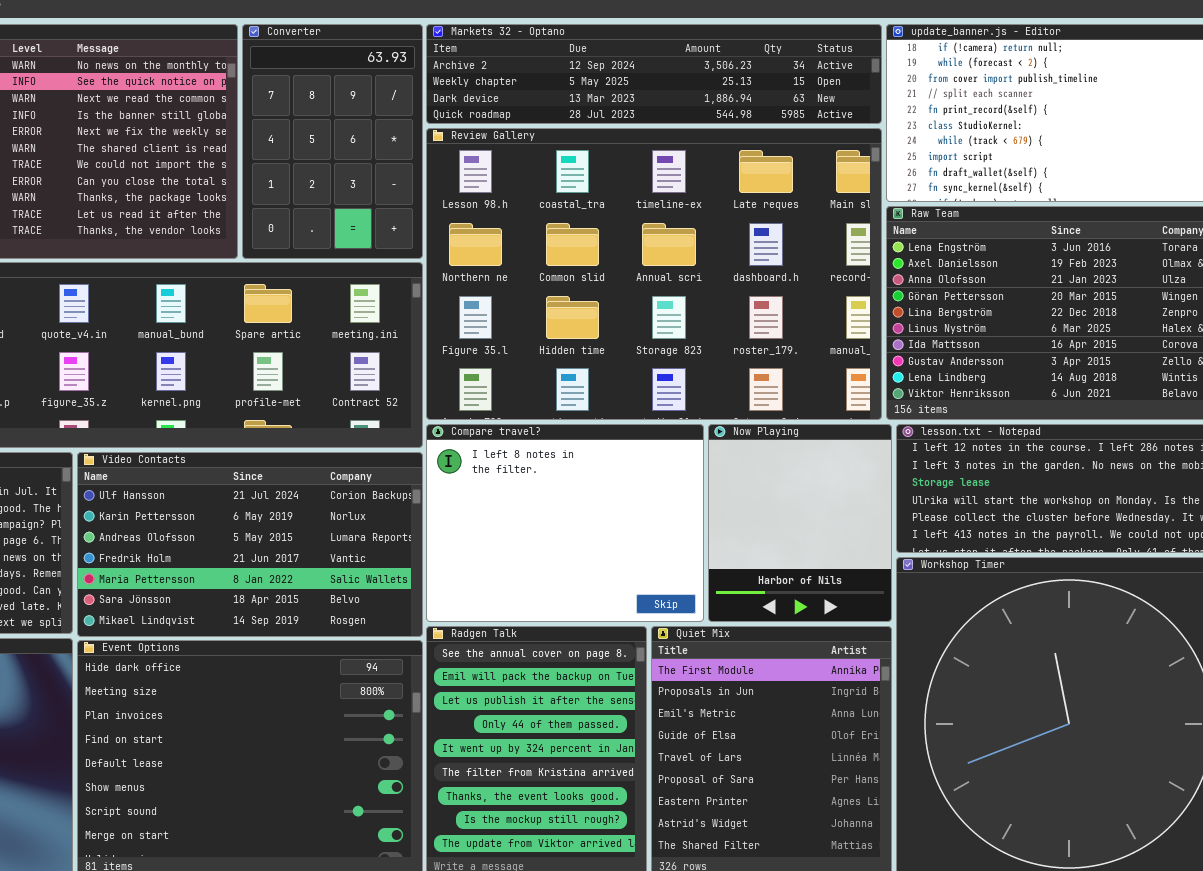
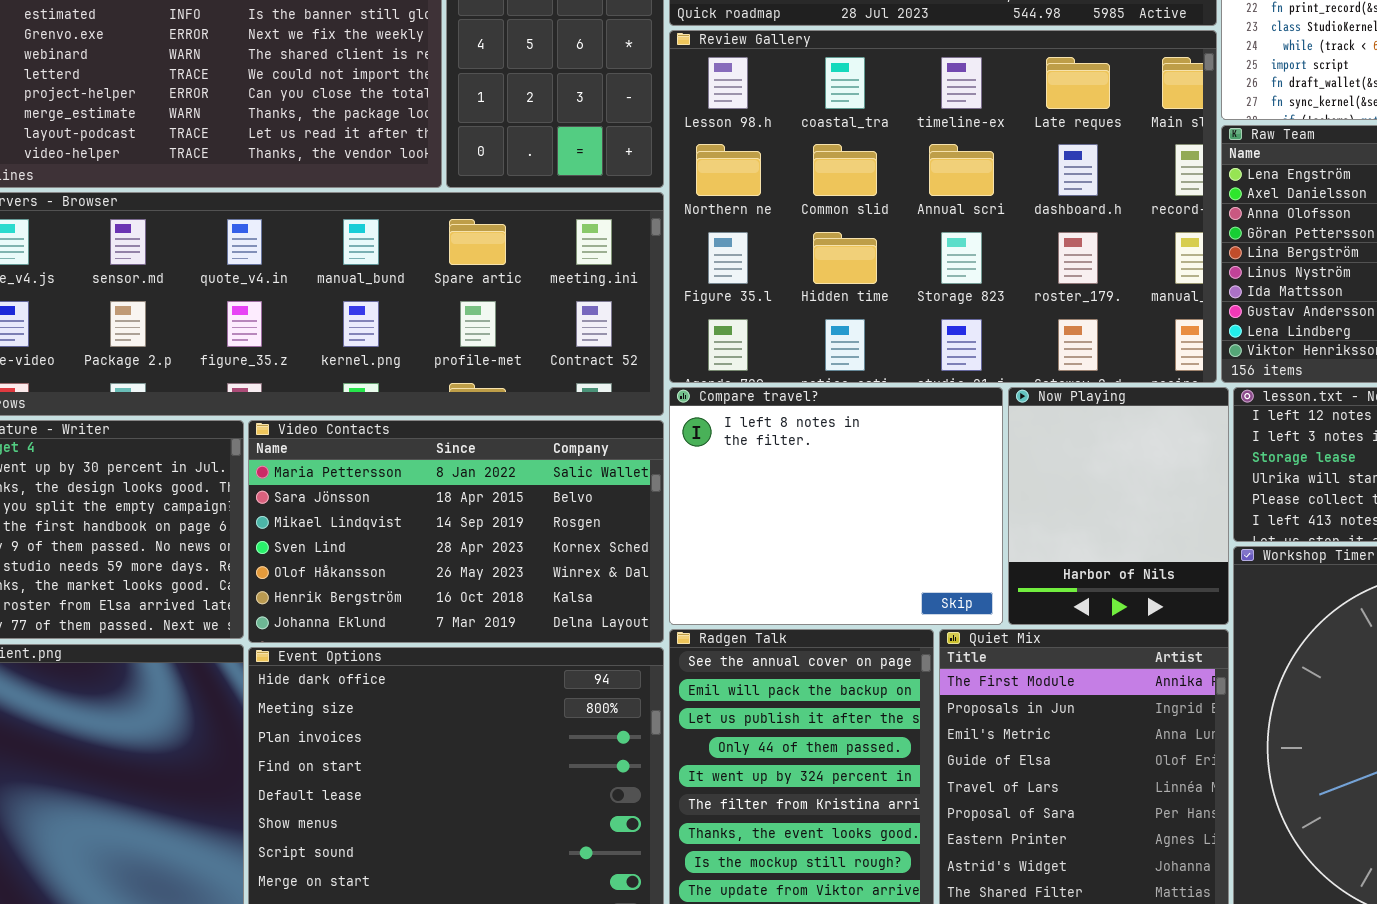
Video Contacts: [77,452,423,637] -> [248,420,664,643], scrolled down 4 rows

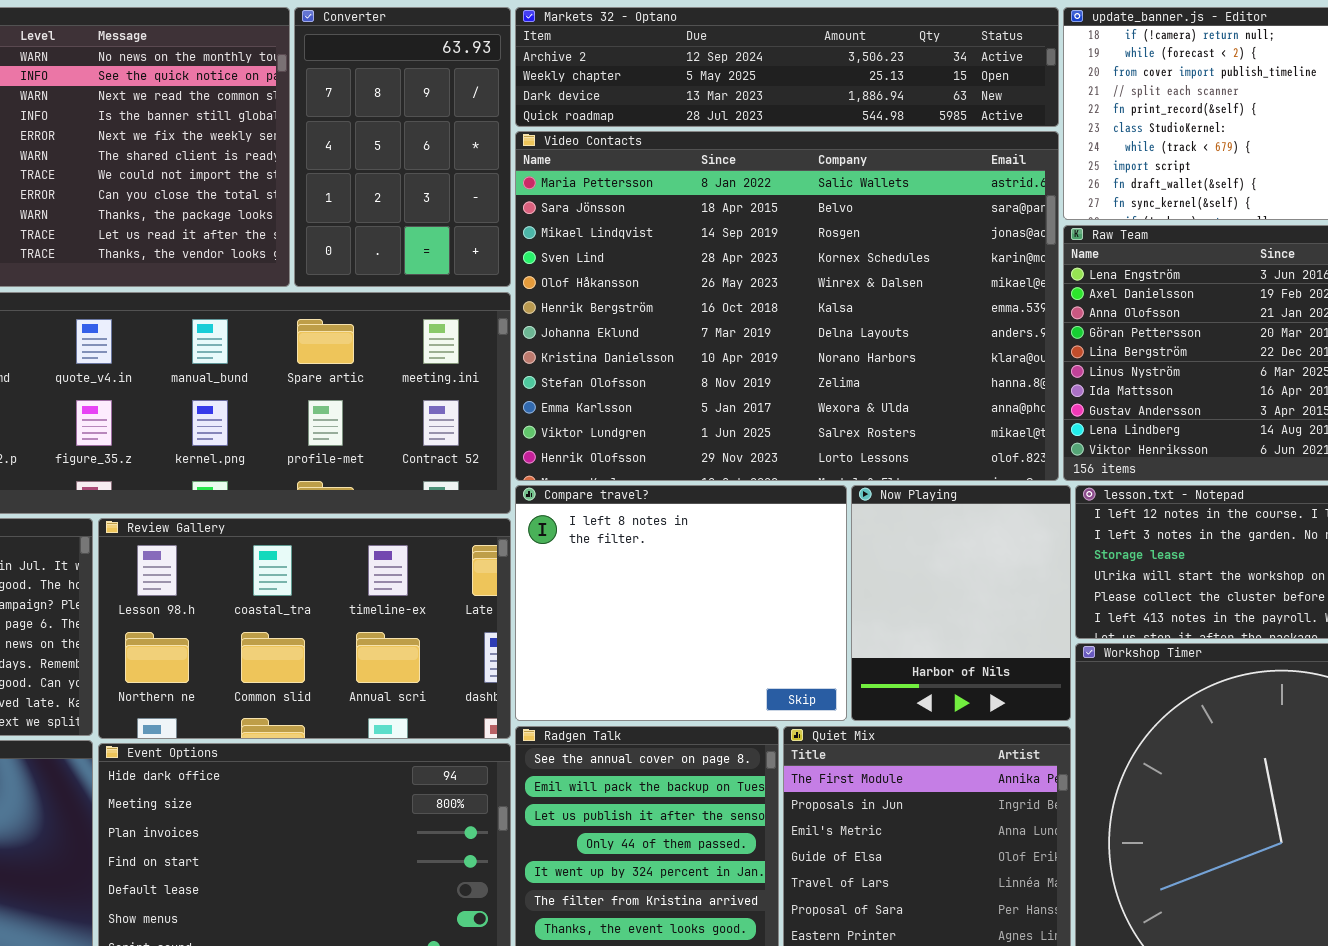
Review Gallery: [669,30,1217,383] -> [98,518,511,739], moved, resized
Video Contacts: [248,420,664,643] -> [515,131,1059,481], moved, resized

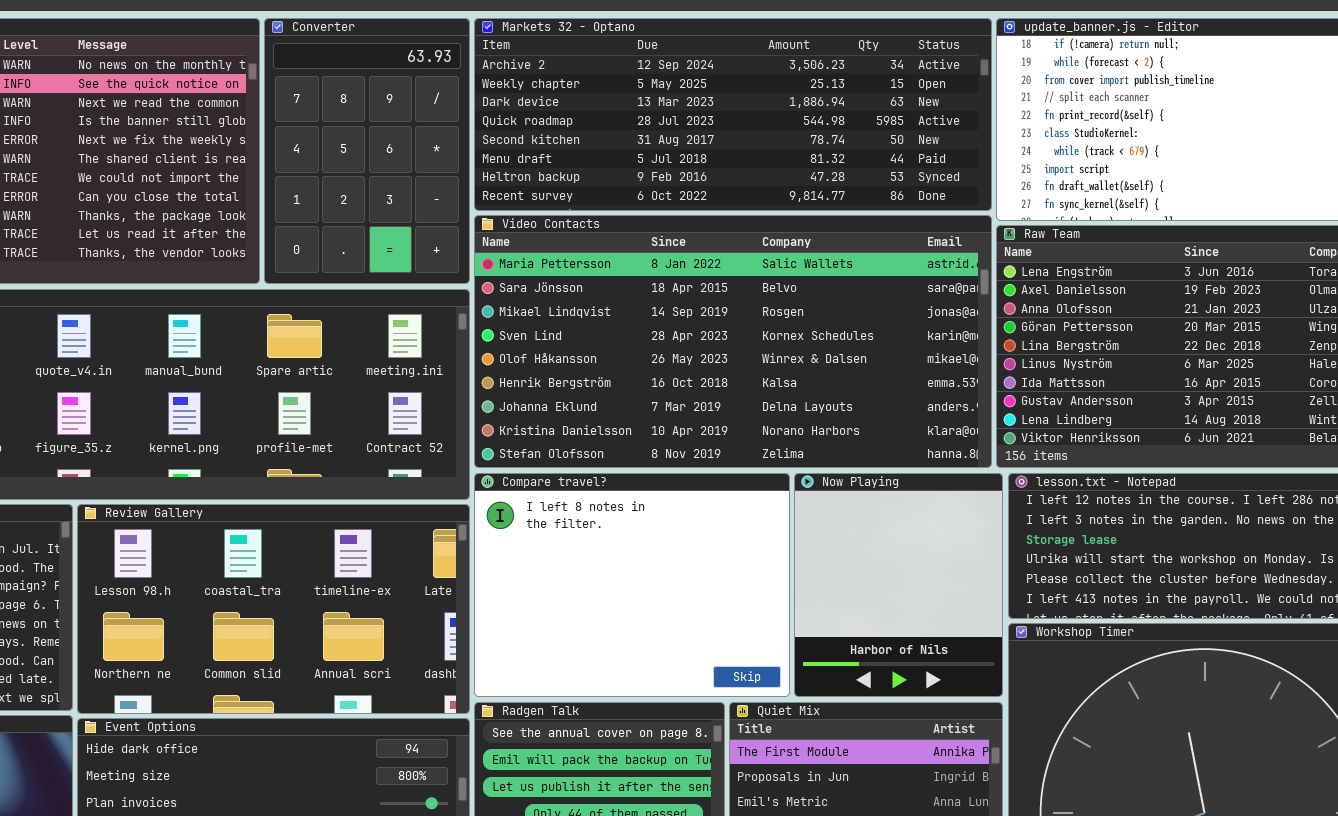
Markets 32 - Optano: [515,7,1059,127] -> [474,18,992,211], resized
Video Contacts: [515,131,1059,481] -> [474,215,992,468], resized

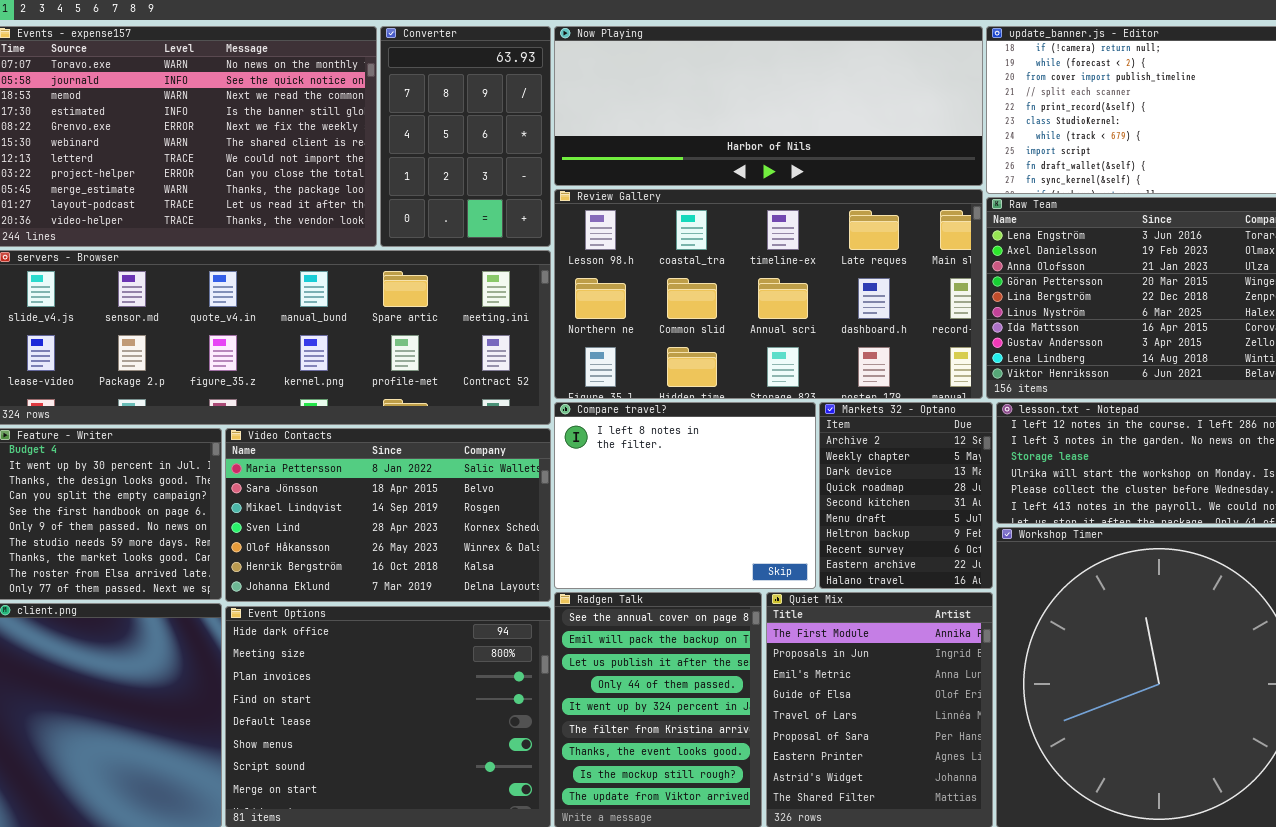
Markets 32 - Optano: [474,18,992,211] -> [819,402,993,589], moved, resized
Video Contacts: [474,215,992,468] -> [225,428,551,602], moved, resized
Now Playing: [794,473,1003,697] -> [554,26,983,186], moved, resized
Review Gallery: [77,504,470,714] -> [554,189,983,399], moved, resized

